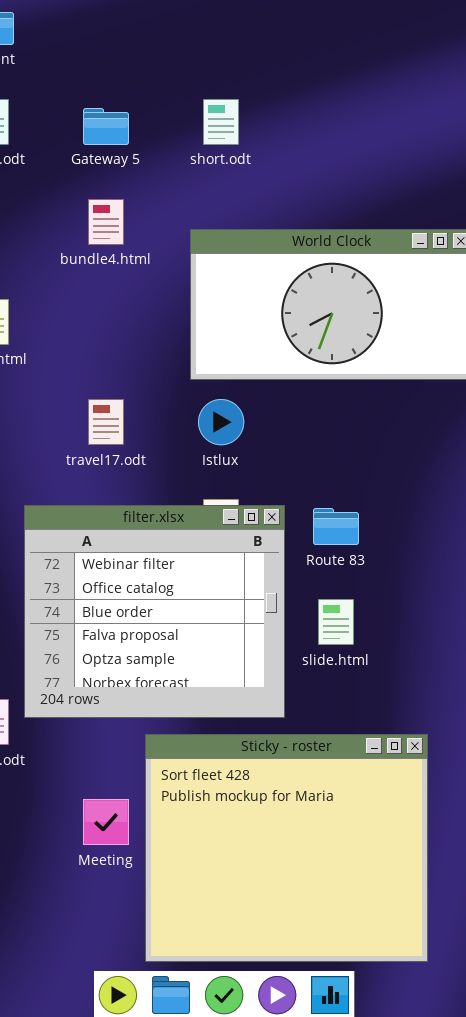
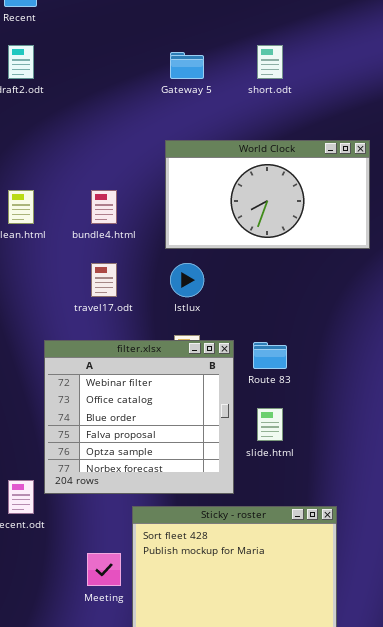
short.odt: [203,99,239,145] -> [257,45,283,79], moved
Gateway 5: [83,108,129,145] -> [170,52,204,79], moved
bundle4.html: [88,199,124,245] -> [91,190,117,224], moved

